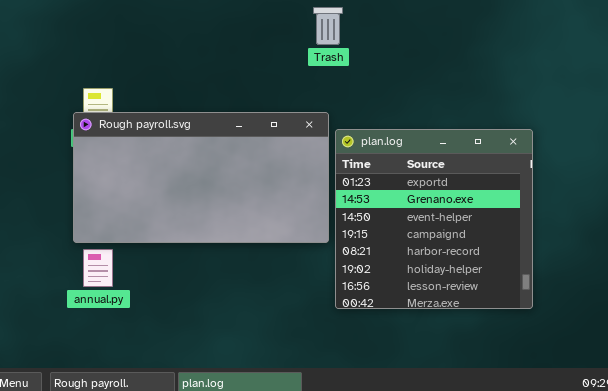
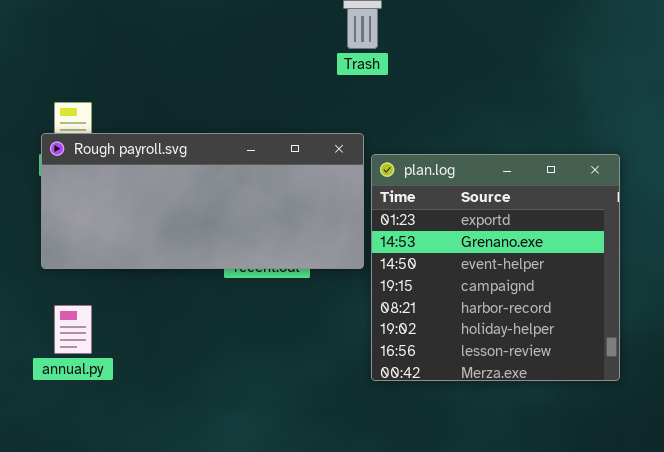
Rough payroll.svg: [73,112,329,243] -> [41,133,364,269], resized

